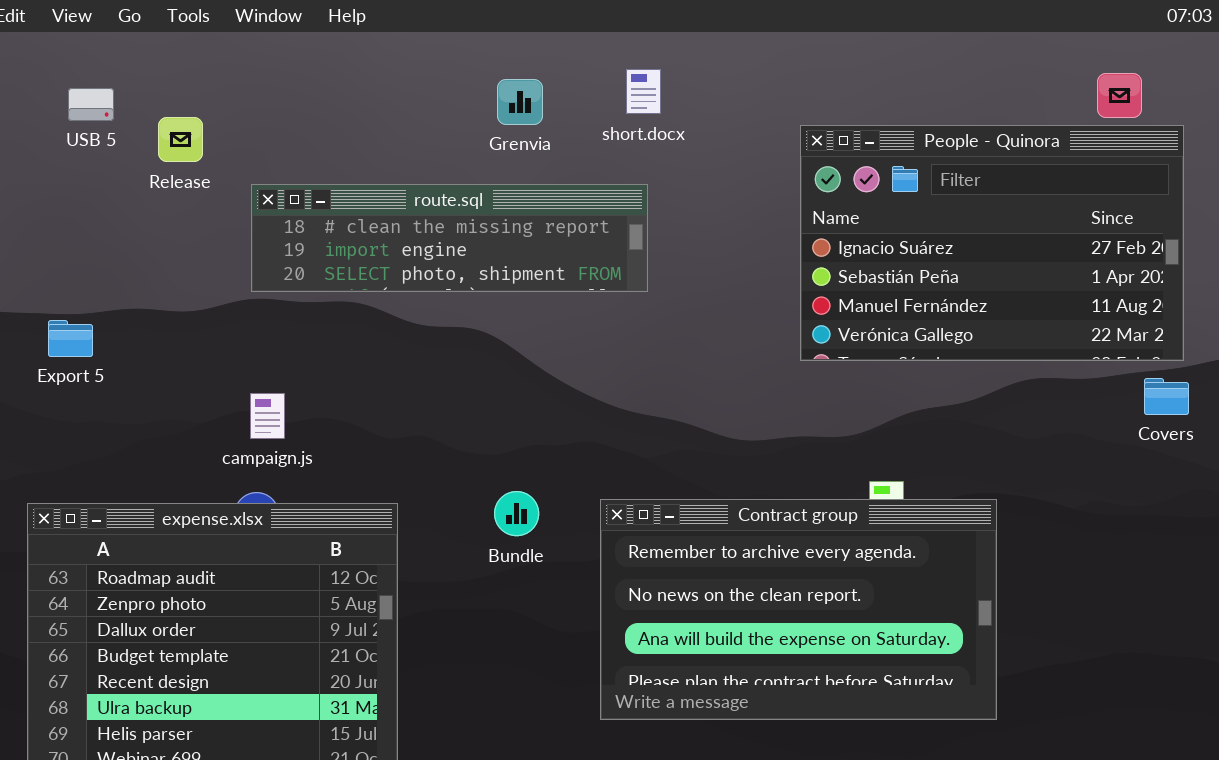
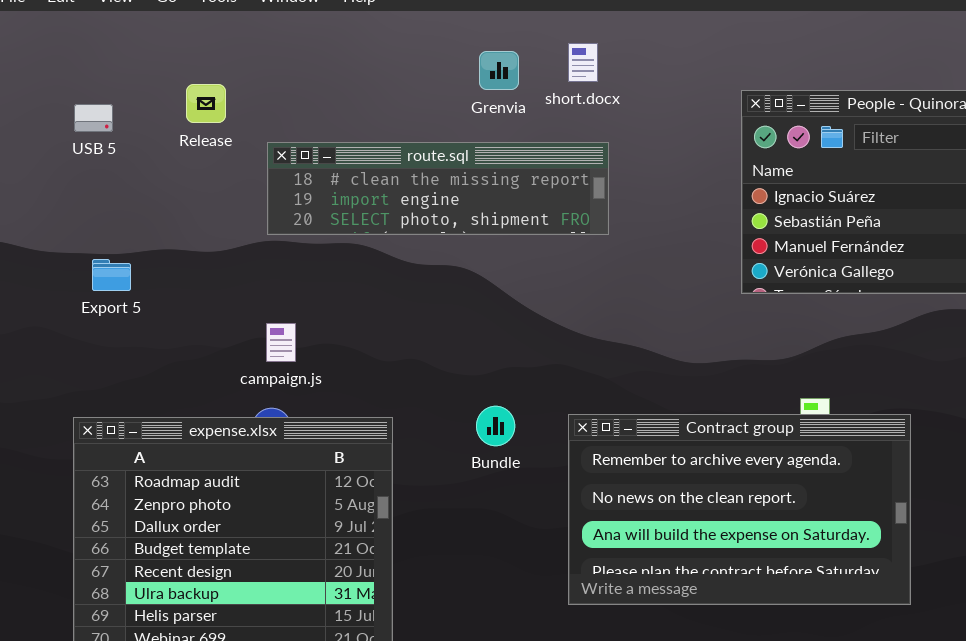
short.docx: [626,69,661,114] -> [568,43,598,82], moved
USB 5: [68,88,114,121] -> [74,104,113,132], moved

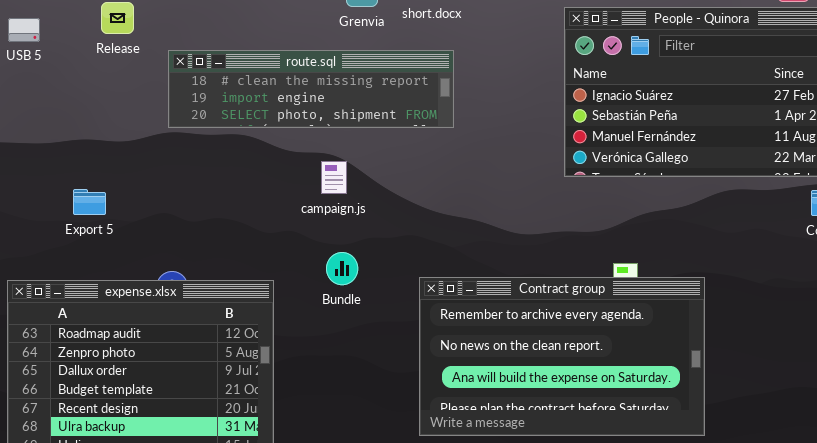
Export 5: [92,259,131,291] -> [73,189,106,215], moved
campaign.js: [266,323,296,362] -> [321,161,347,194], moved
Bundle: [476,406,515,446] -> [326,252,358,285], moved

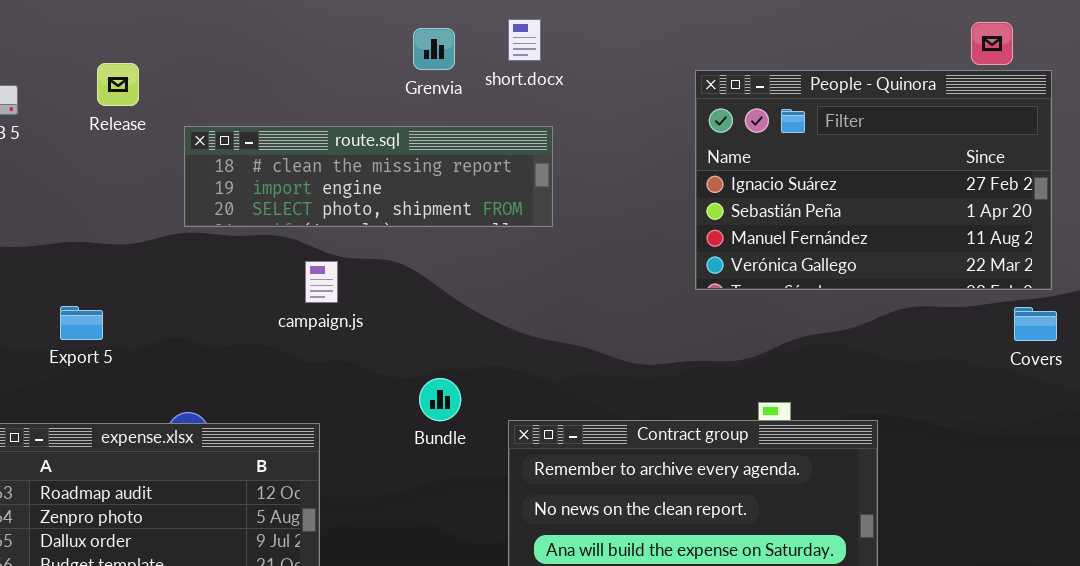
campaign.js: [321,161,347,194] -> [305,261,338,303], moved
Bundle: [326,252,358,285] -> [419,378,461,421], moved

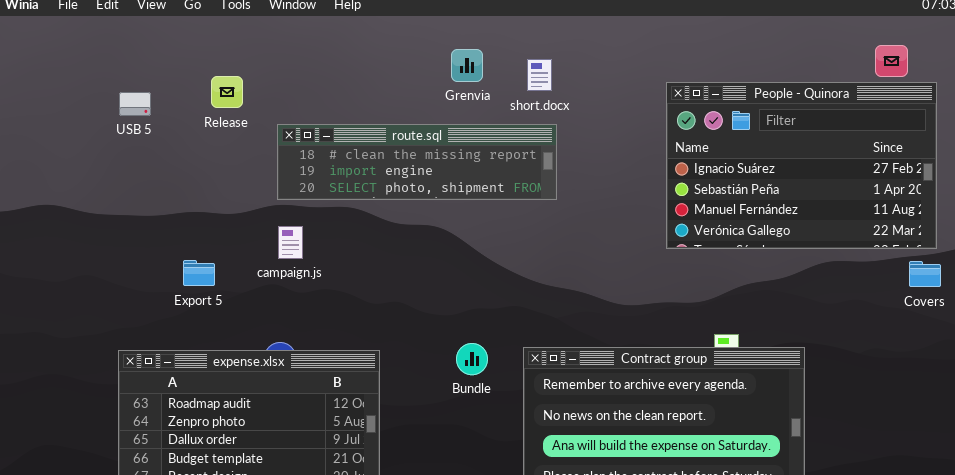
short.docx: [508,19,541,61] -> [527,59,552,91], moved
campaign.js: [305,261,338,303] -> [278,226,303,259], moved
Bundle: [419,378,461,421] -> [456,343,488,375], moved

